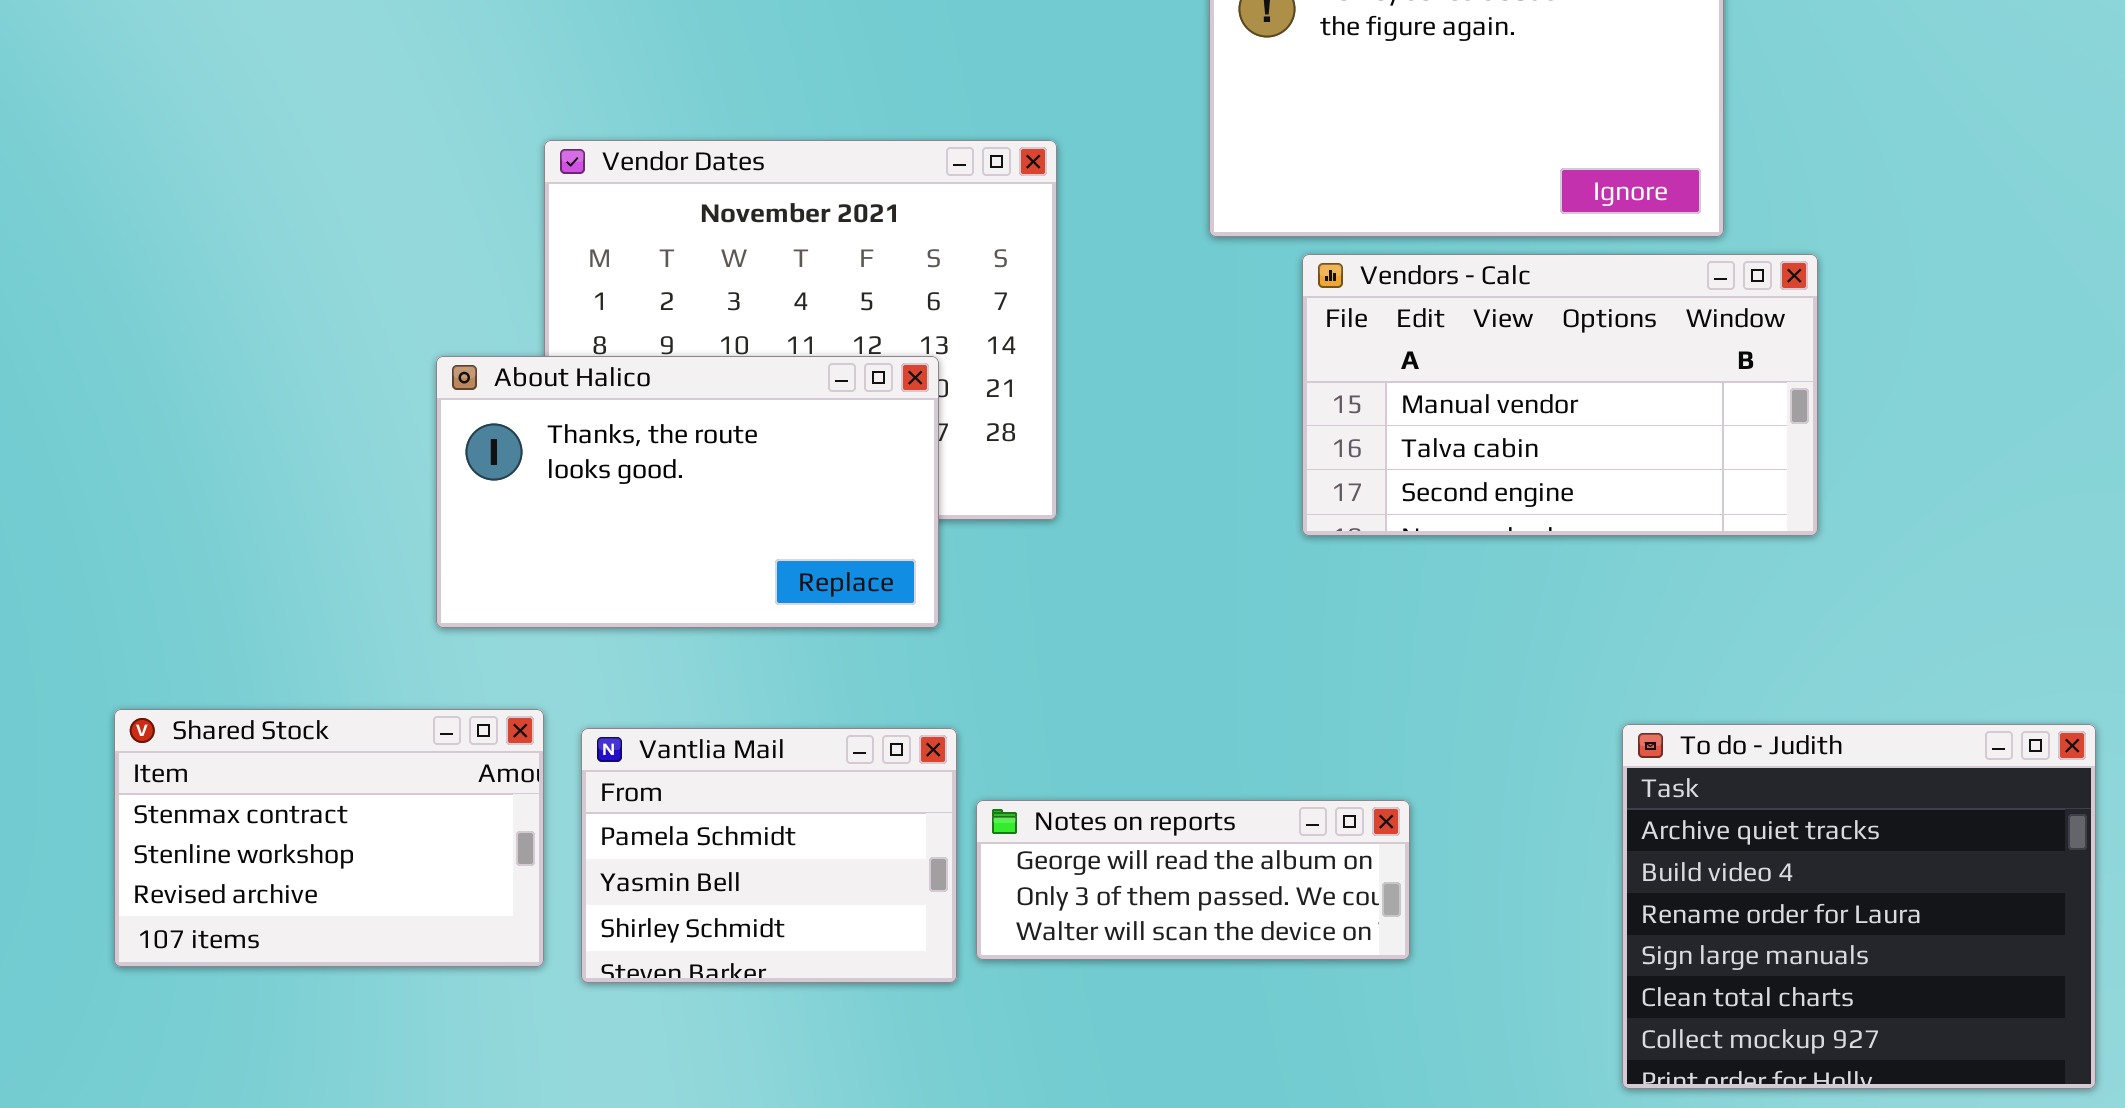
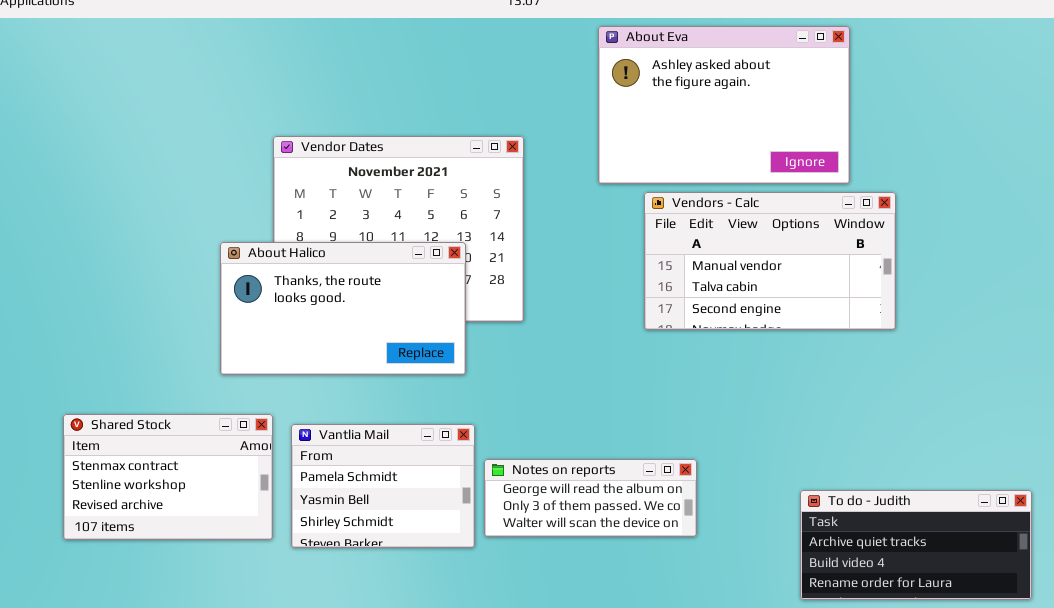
To do - Judith: [1622,724,2096,1089] -> [800,490,1032,600], resized

